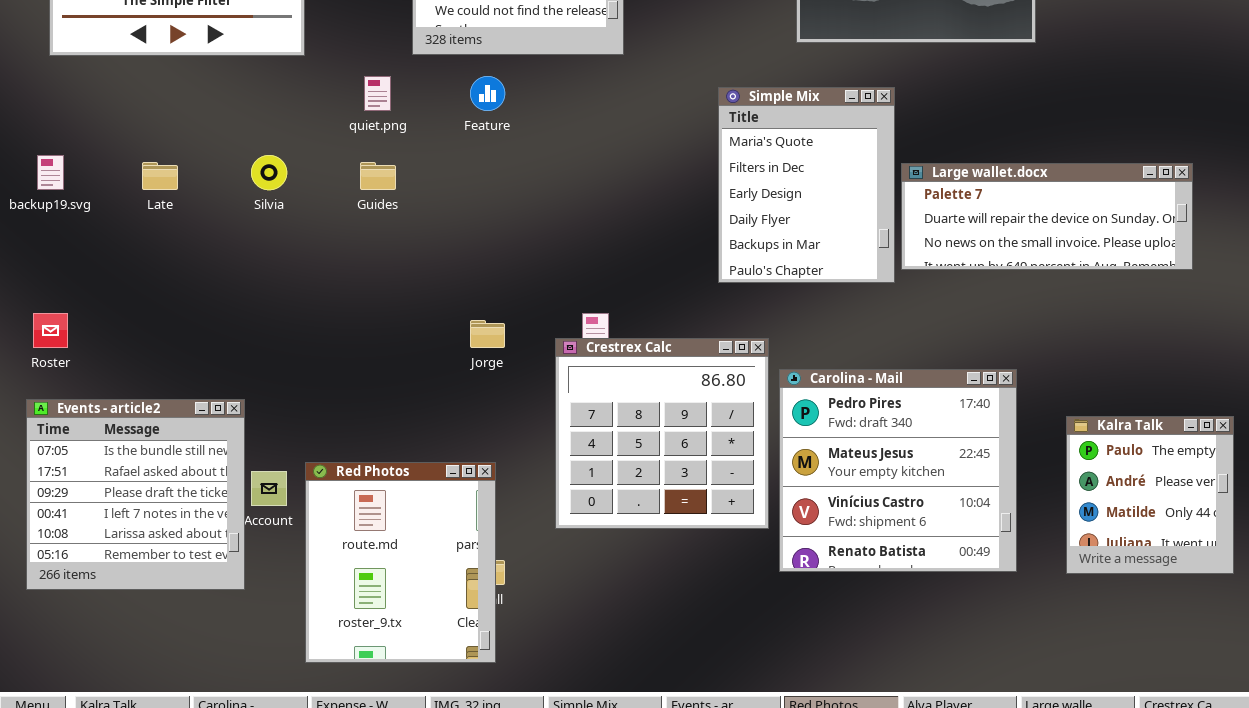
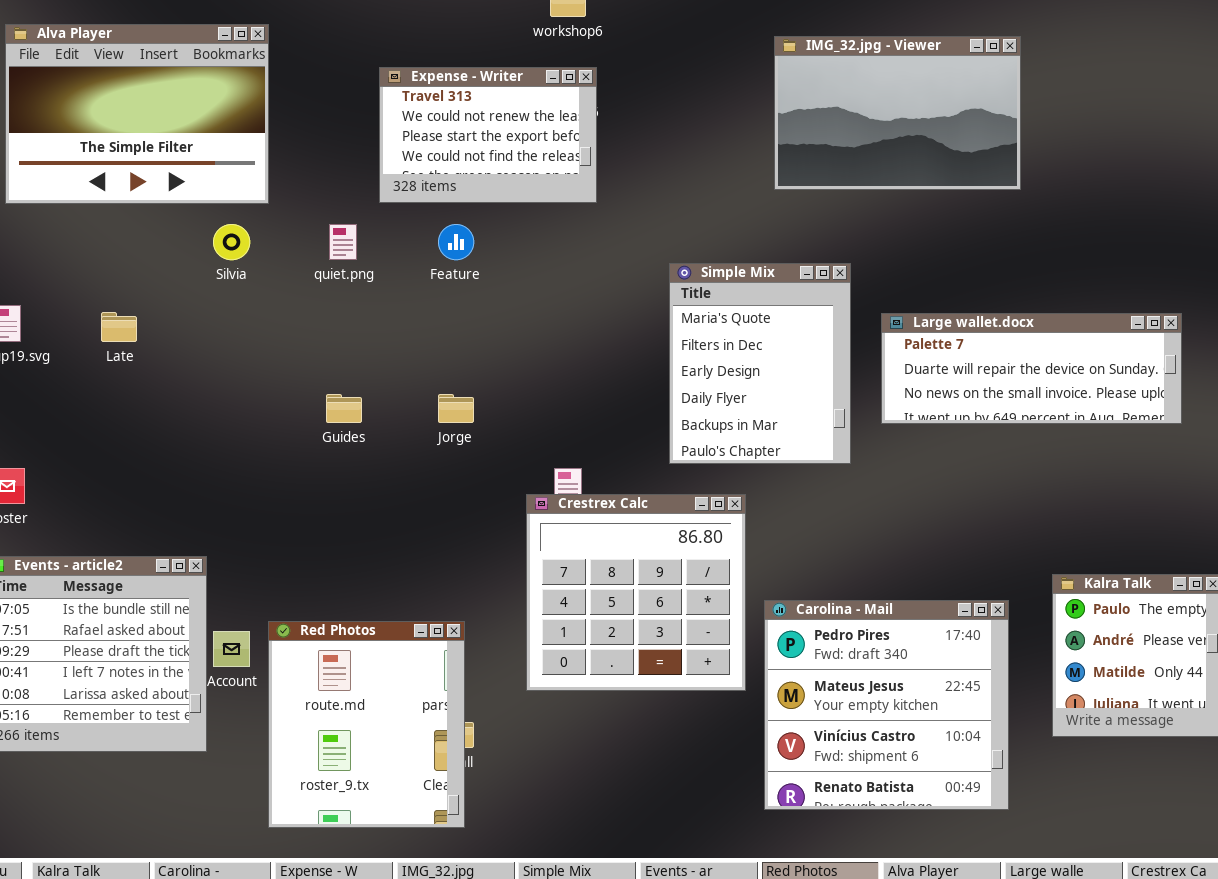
Simple Mix: [718,87,895,283] -> [669,263,851,464], moved
Silvia: [251,155,287,190] -> [213,224,250,260], moved
Guides: [360,162,396,190] -> [326,394,362,423], moved
Jorge: [470,320,505,348] -> [438,394,474,423], moved
Carolina - Mail: [779,369,1017,572] -> [764,600,1009,810], moved

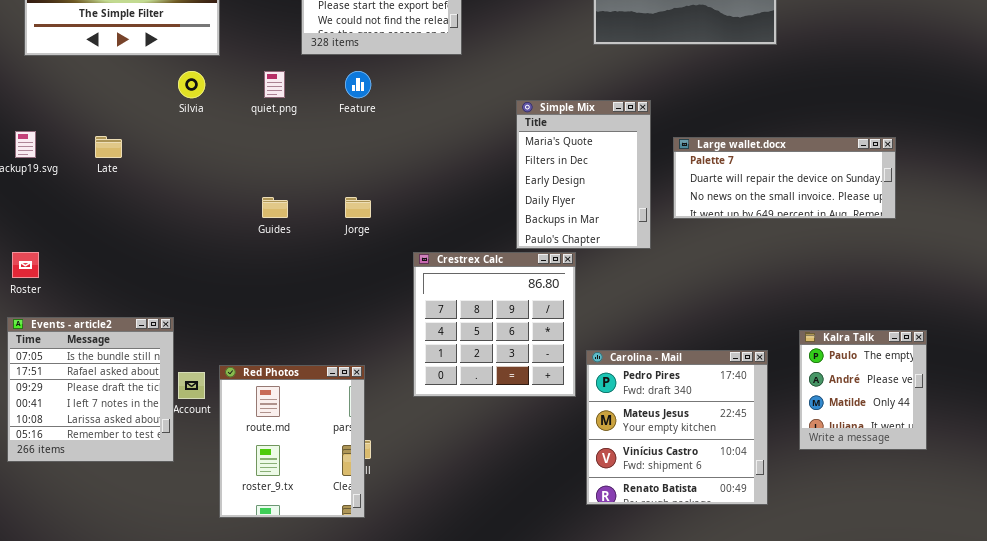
Crestrex Calc: [526,494,746,691] -> [413,252,576,397], moved

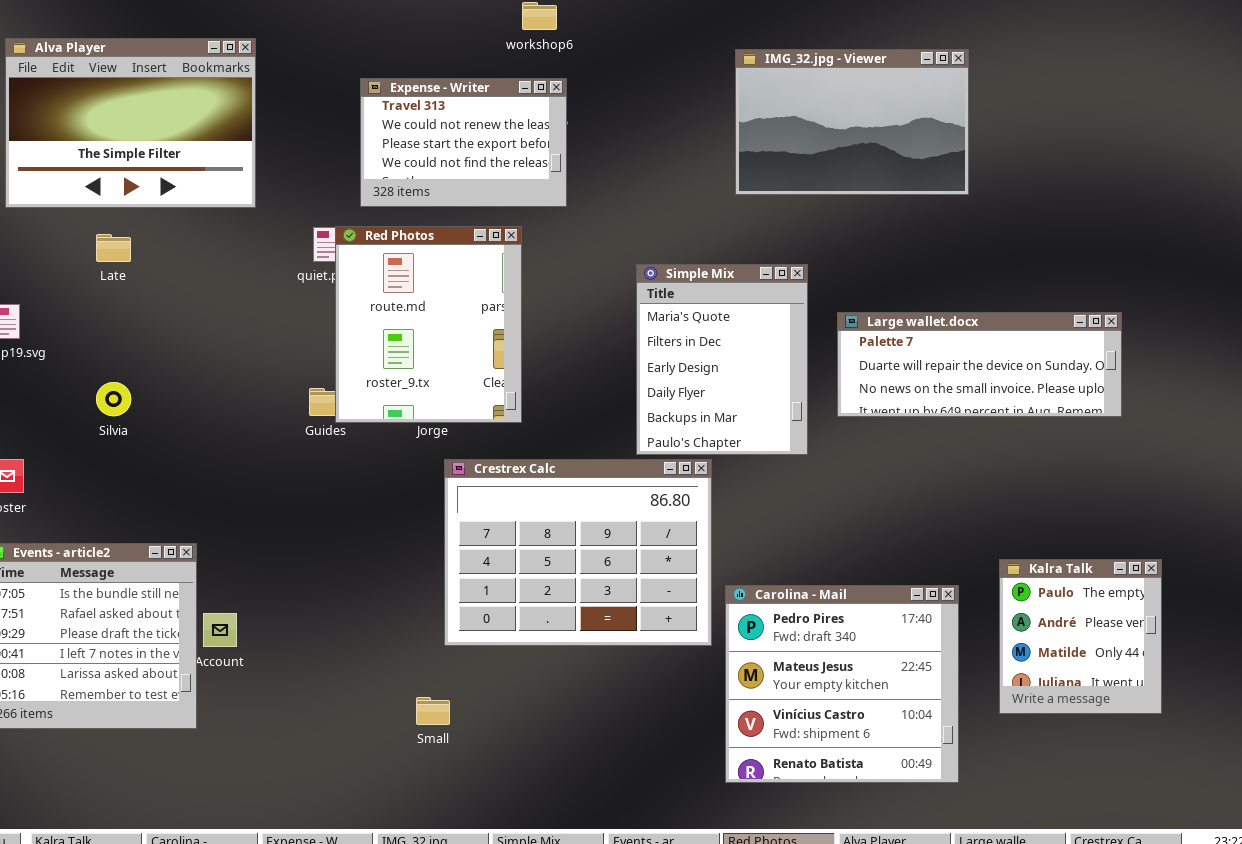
Silvia: [178,71,205,98] -> [96,382,131,416], moved
Late: [95,136,122,158] -> [96,234,131,262], moved
Crestrex Calc: [413,252,576,397] -> [444,459,712,646], resized
Red Photos: [219,365,365,518] -> [335,226,522,423], moved

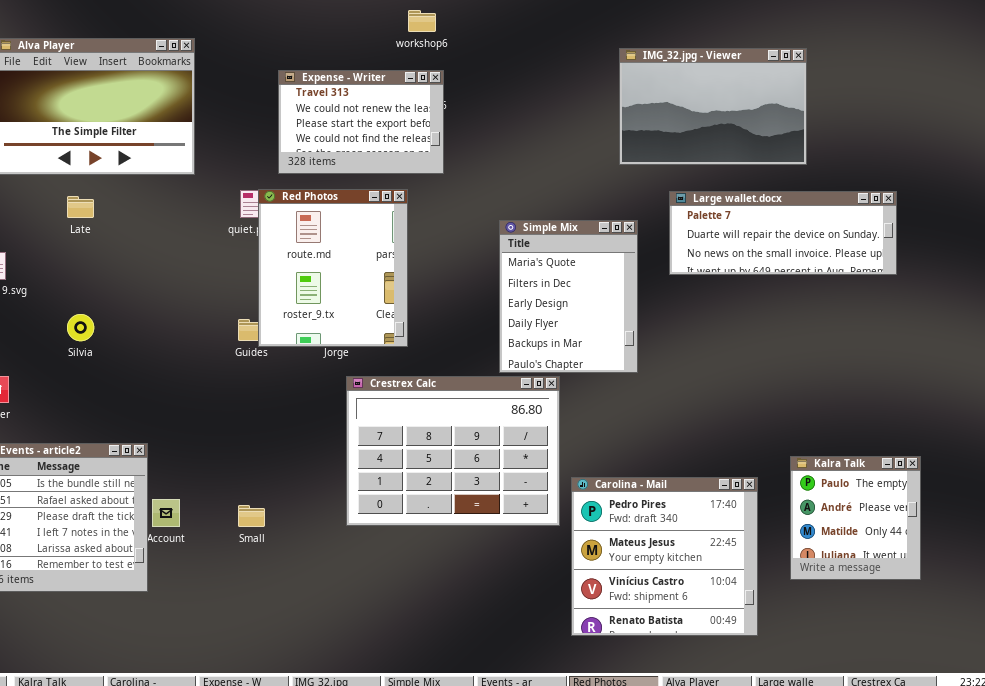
IMG_32.jpg - Viewer: [735,49,969,195] -> [619,48,807,165], moved
Large wallet.docx: [837,312,1122,417] -> [669,191,897,275], moved
Small: [416,697,450,725] -> [238,505,265,527], moved

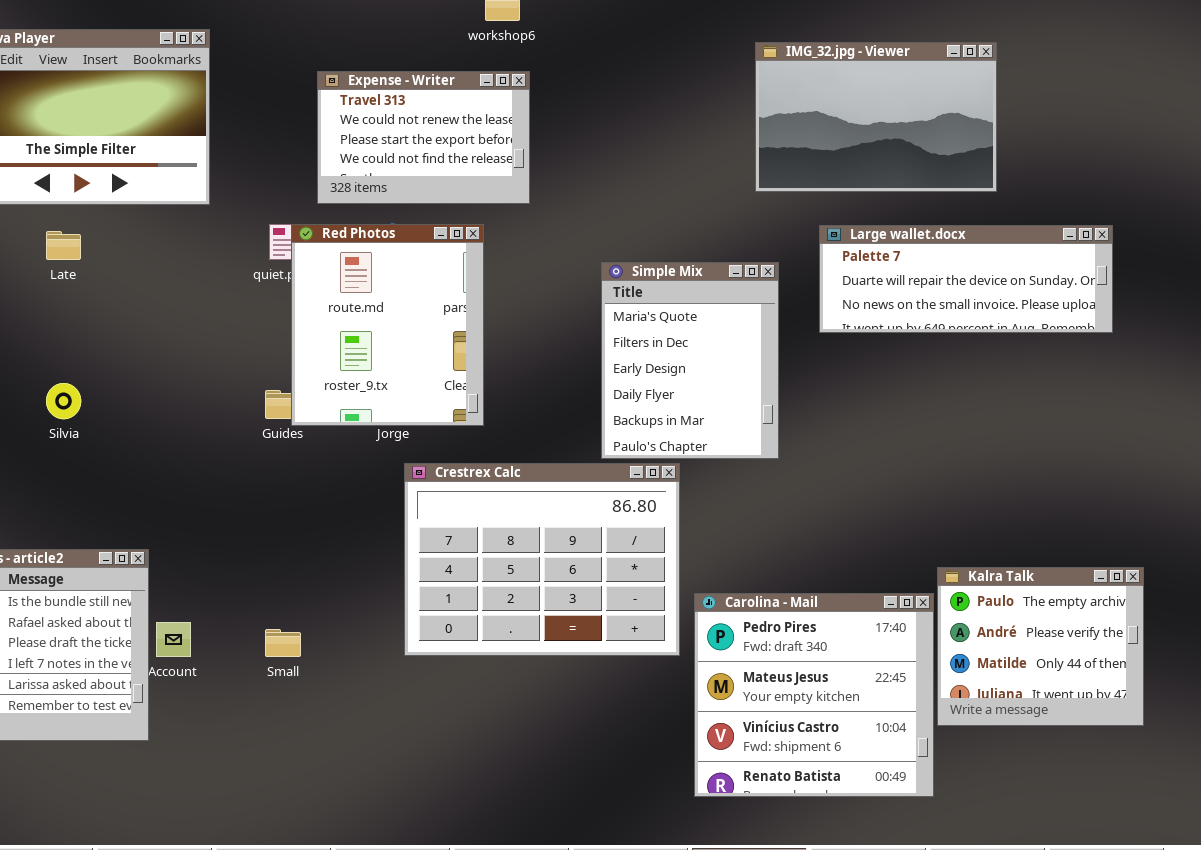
Kalra Talk: [790,456,921,580] -> [937,567,1144,726], resized

